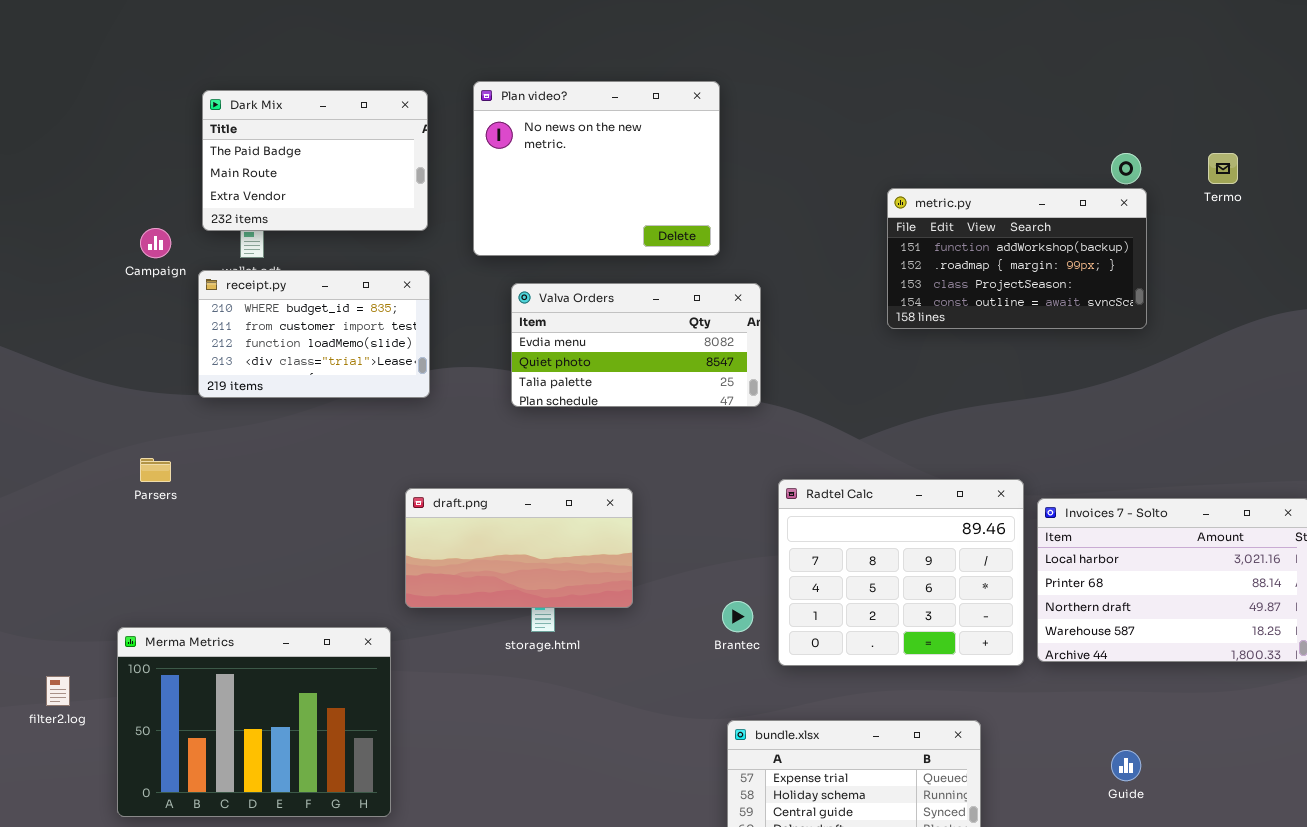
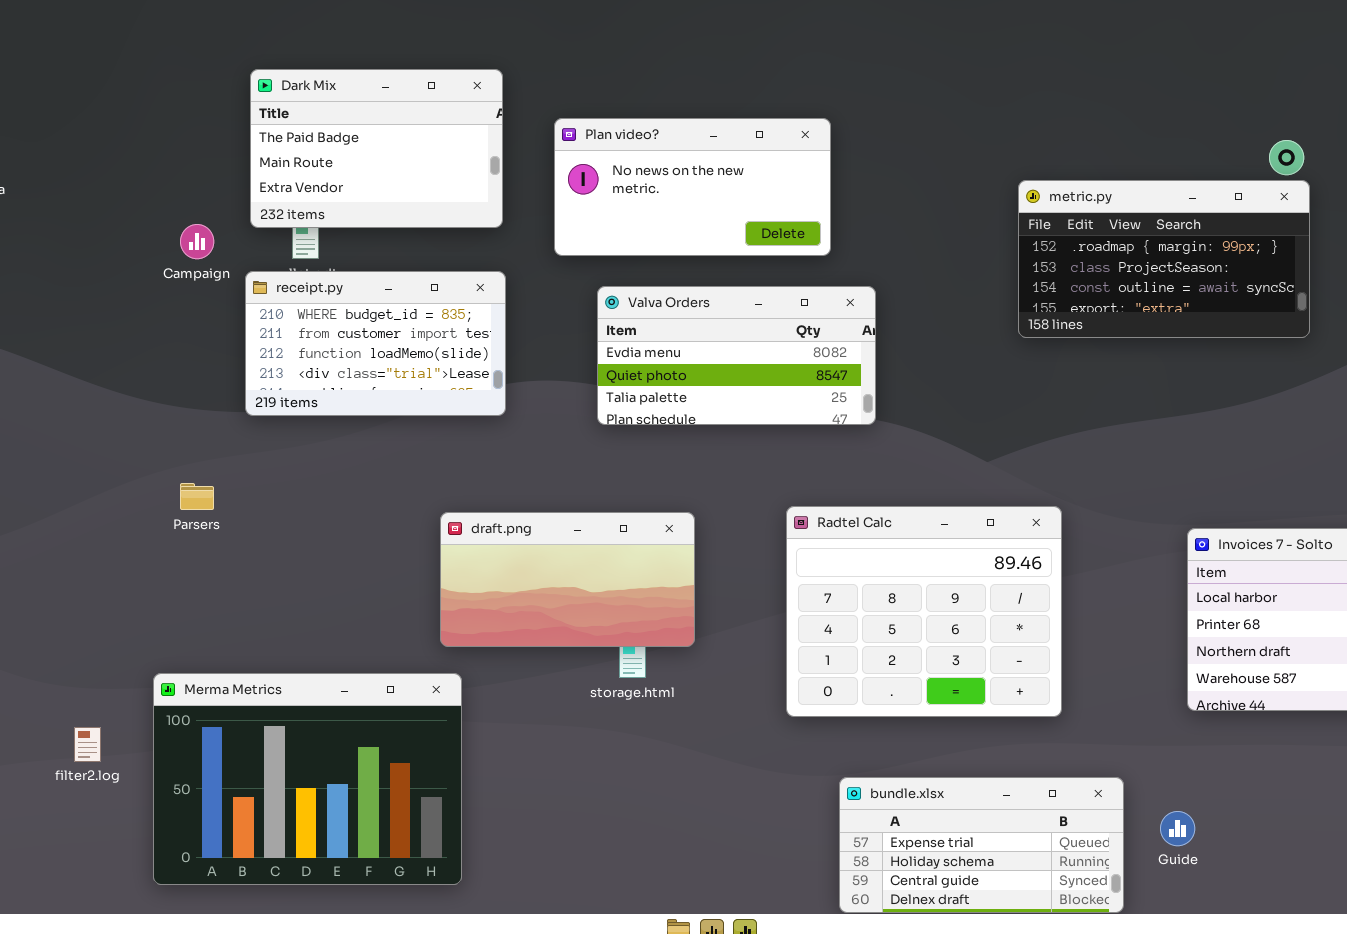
Plan video?: [473,81,720,256] -> [554,118,831,256], resized
metric.py: [887,188,1147,329] -> [1018,180,1310,338], scrolled down 1 row
Radtel Calc: [778,479,1024,666] -> [786,506,1062,717], moved
draft.png: [405,488,633,608] -> [440,512,695,647], moved
Guide: [1111,750,1141,781] -> [1160,811,1195,846], moved

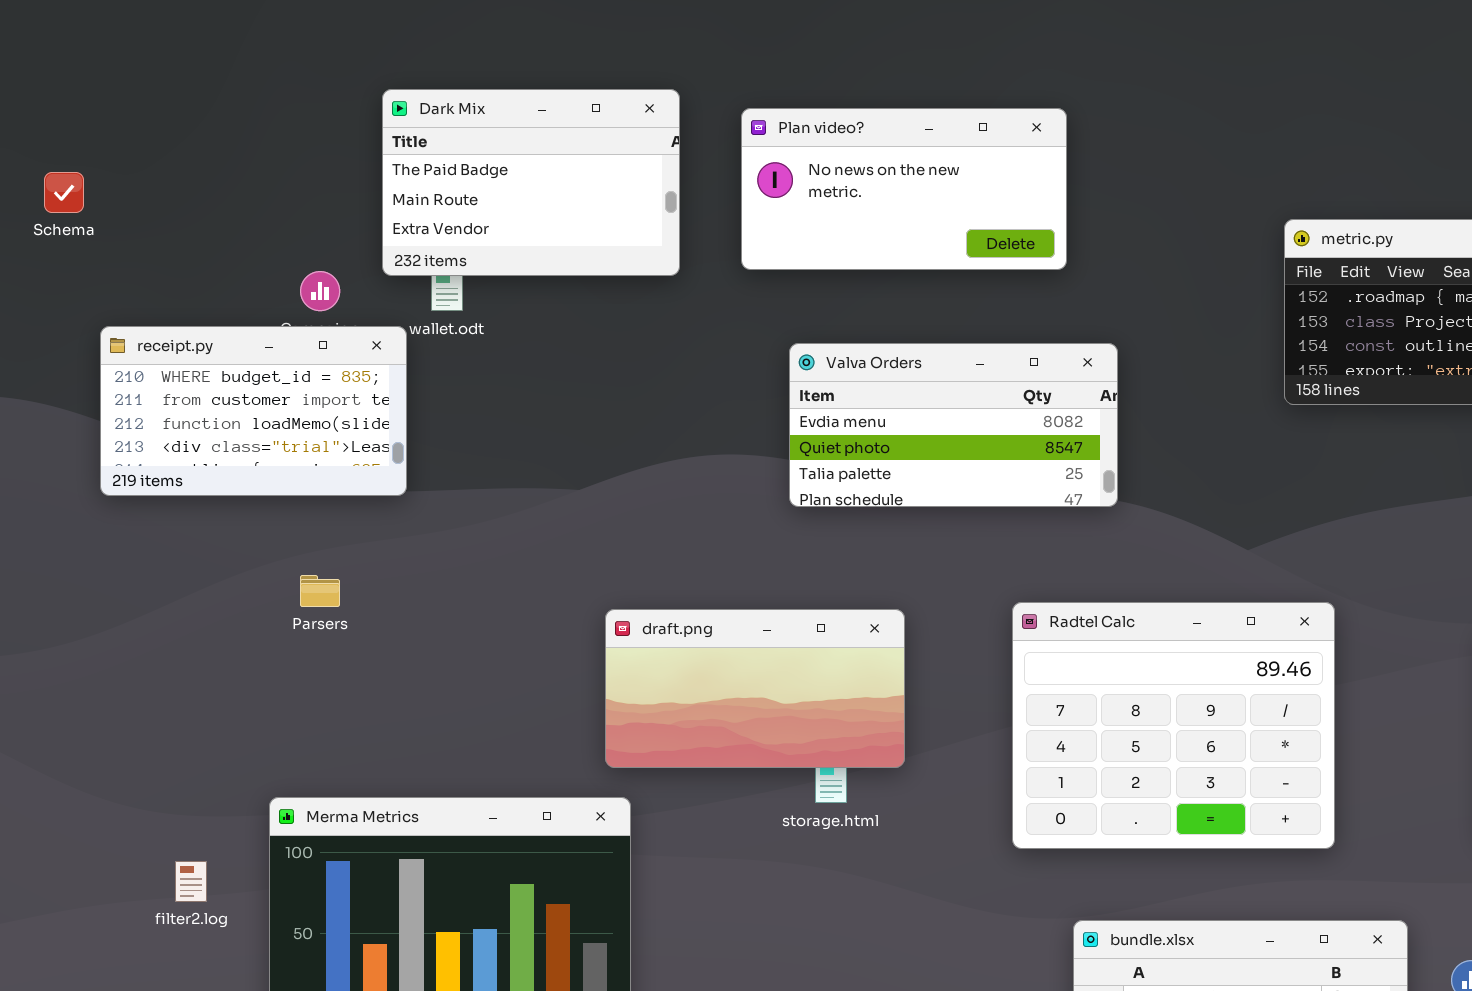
Plan video?: [554,118,831,256] -> [741,108,1067,270], moved
receipt.py: [245,271,506,416] -> [100,326,407,496], moved

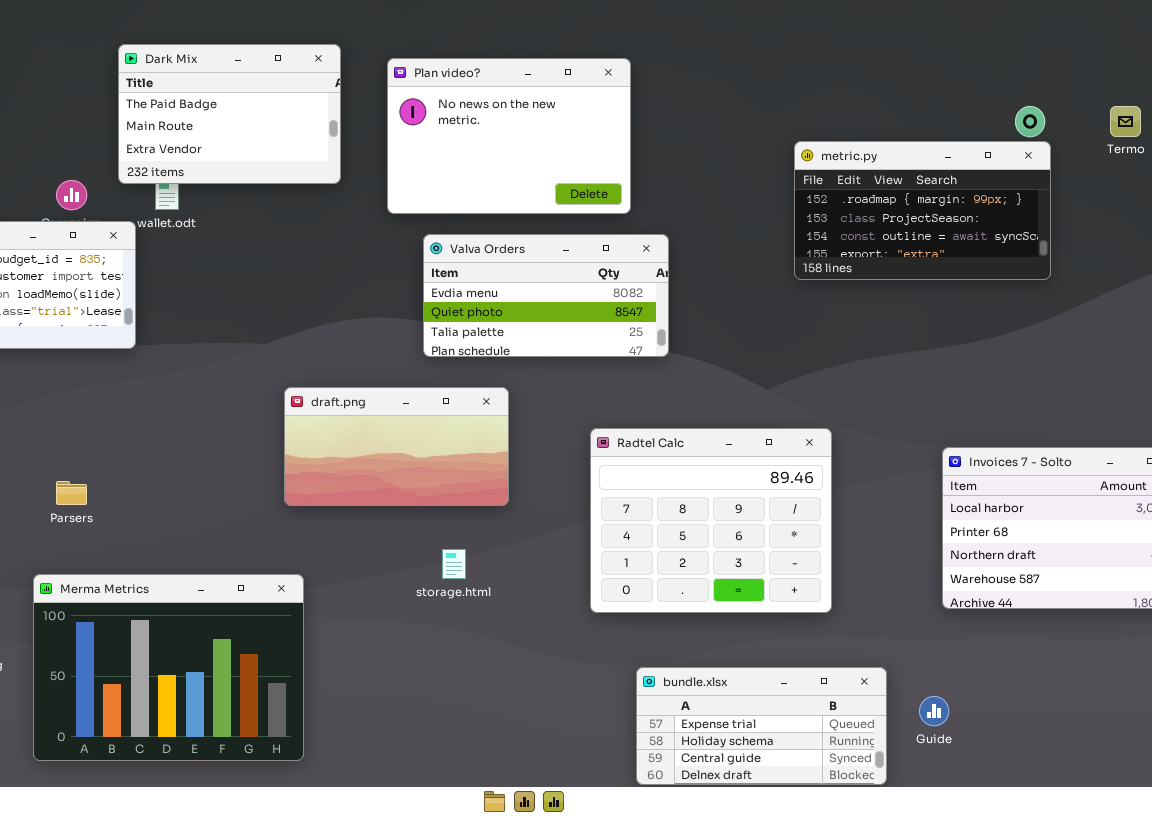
Plan video?: [741,108,1067,270] -> [387,58,631,214], resized
Parsers: [300,575,340,607] -> [56,481,87,505], moved
draft.png: [605,609,905,768] -> [284,387,509,506], moved

